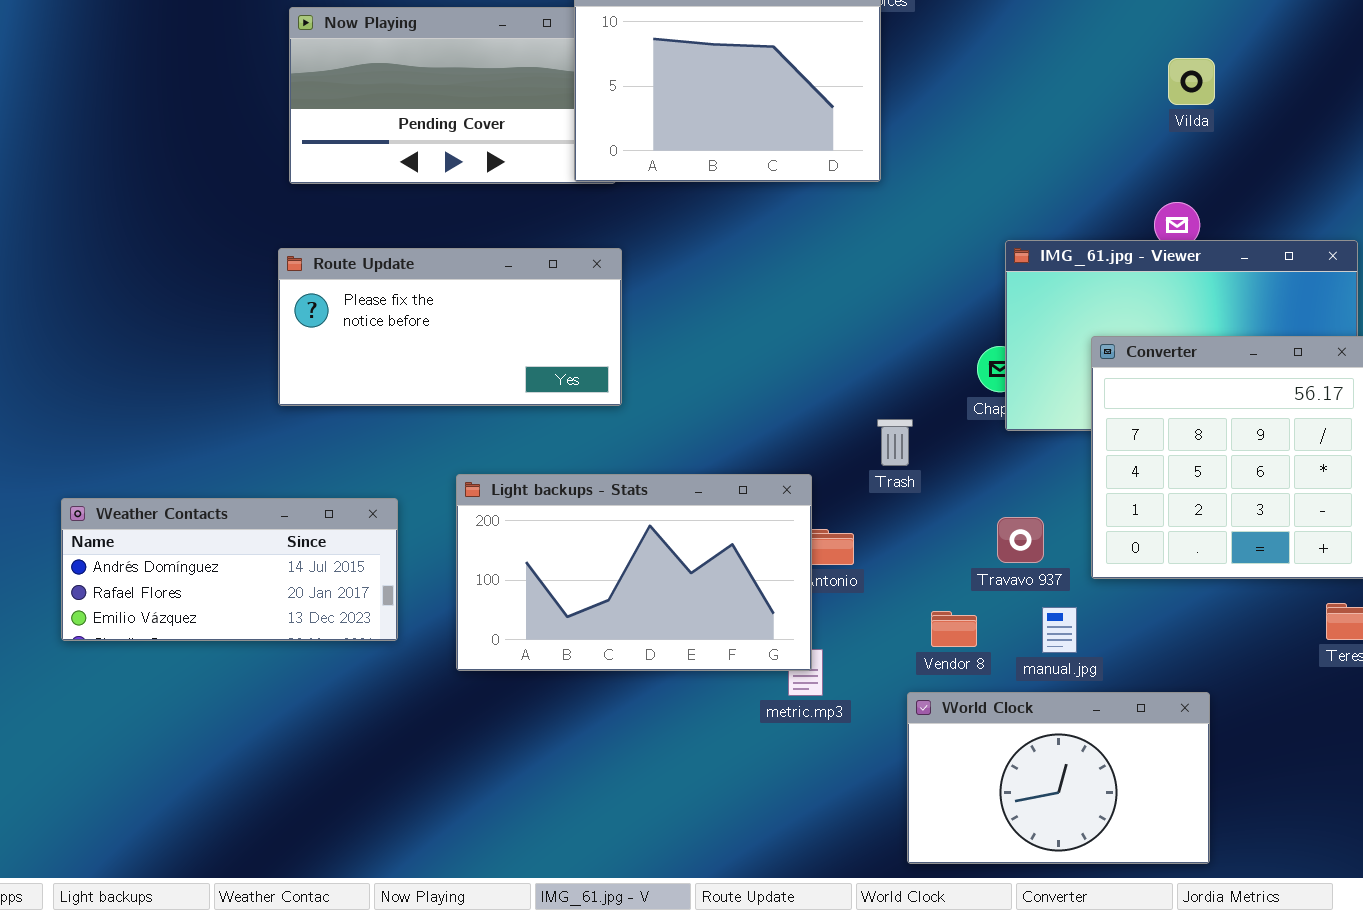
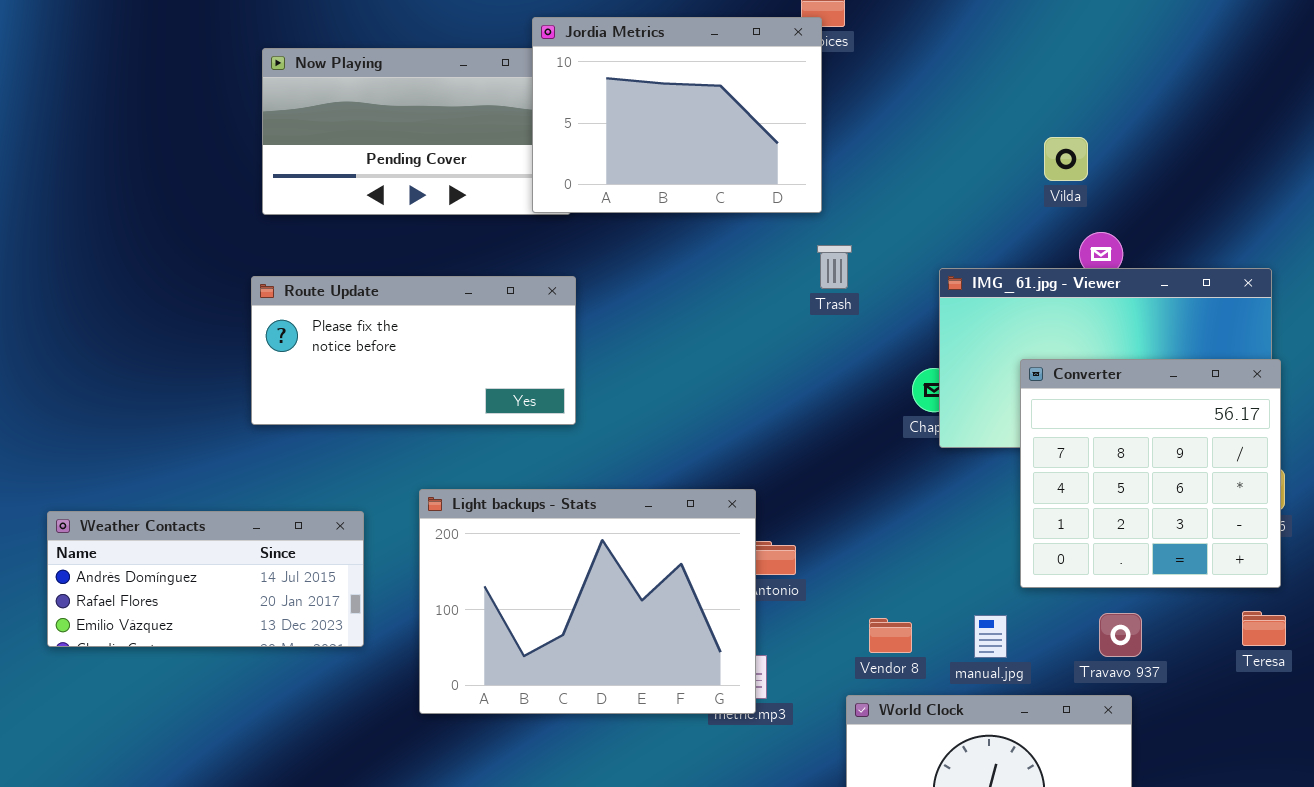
Vilda: [1168,58,1215,105] -> [1044,137,1088,181], moved
Trash: [877,419,913,466] -> [817,245,852,289], moved
Light backups - Stats: [456,474,812,671] -> [419,489,756,714], resized
Travavo 937: [997,517,1044,563] -> [1099,613,1142,657], moved

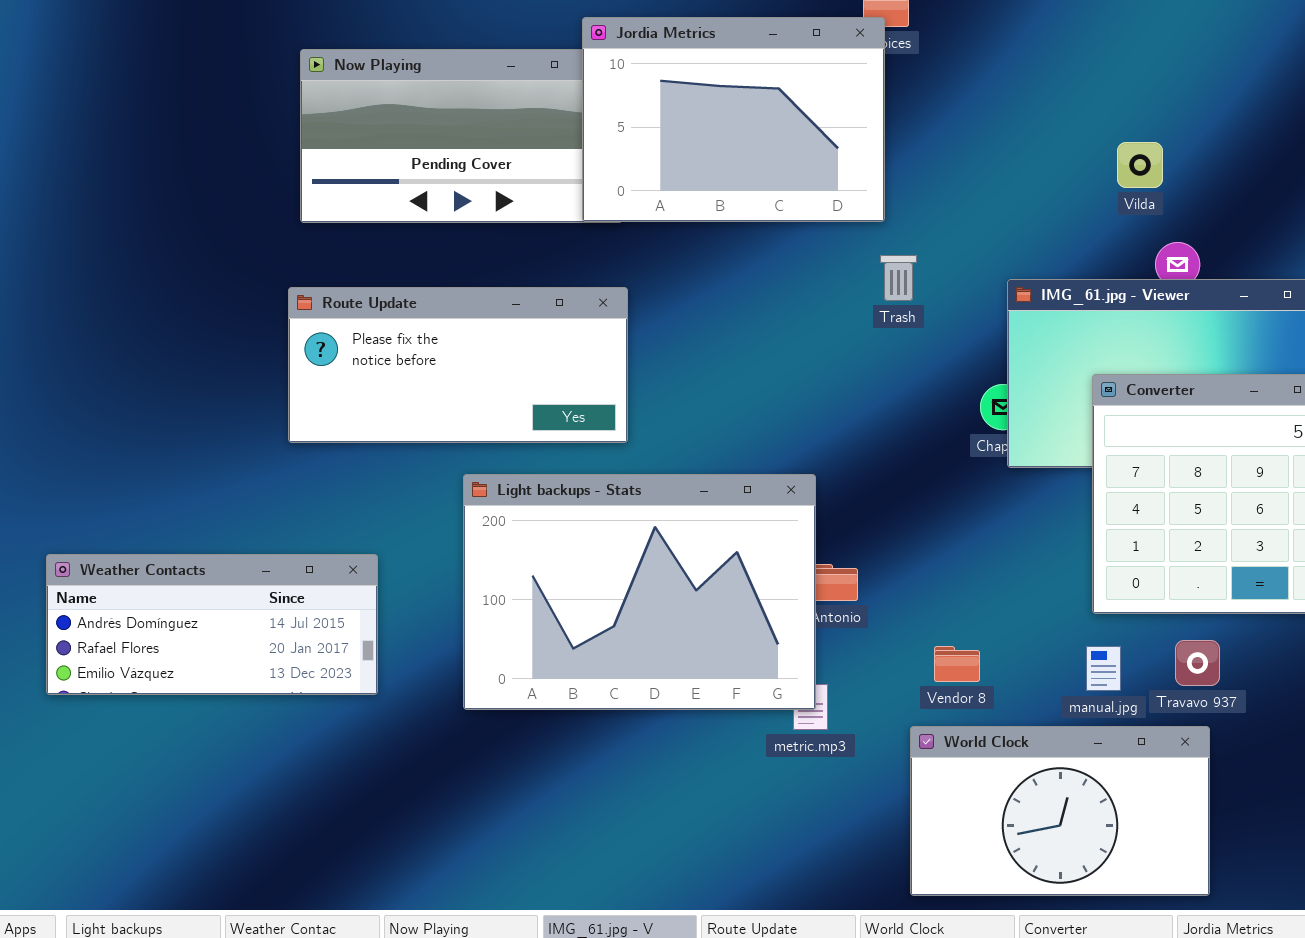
Light backups - Stats: [419,489,756,714] -> [463,474,816,710], moved
Weather Contacts: [47,511,364,647] -> [46,554,378,695], moved
manual.jpg: [974,615,1007,658] -> [1086,646,1121,691], moved

